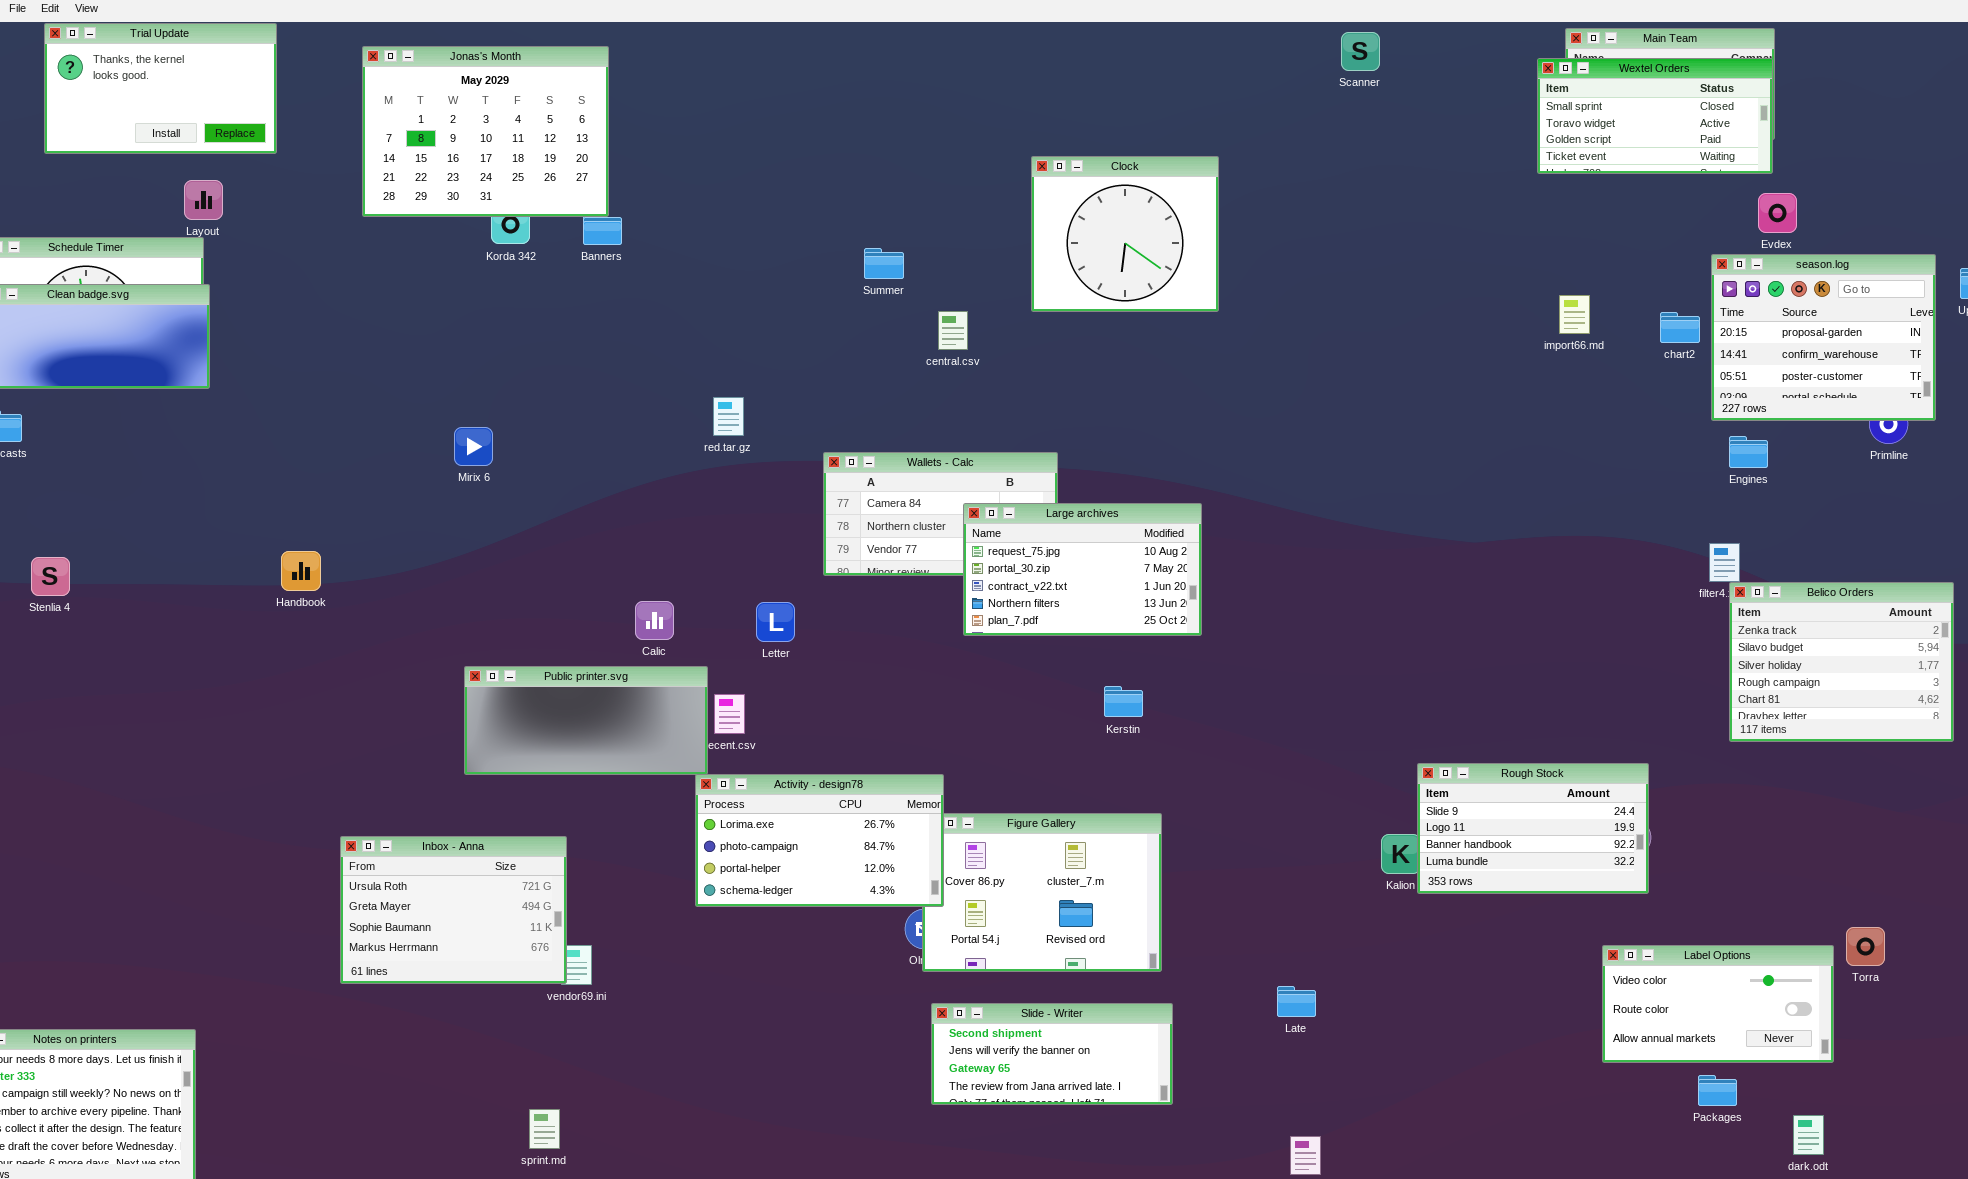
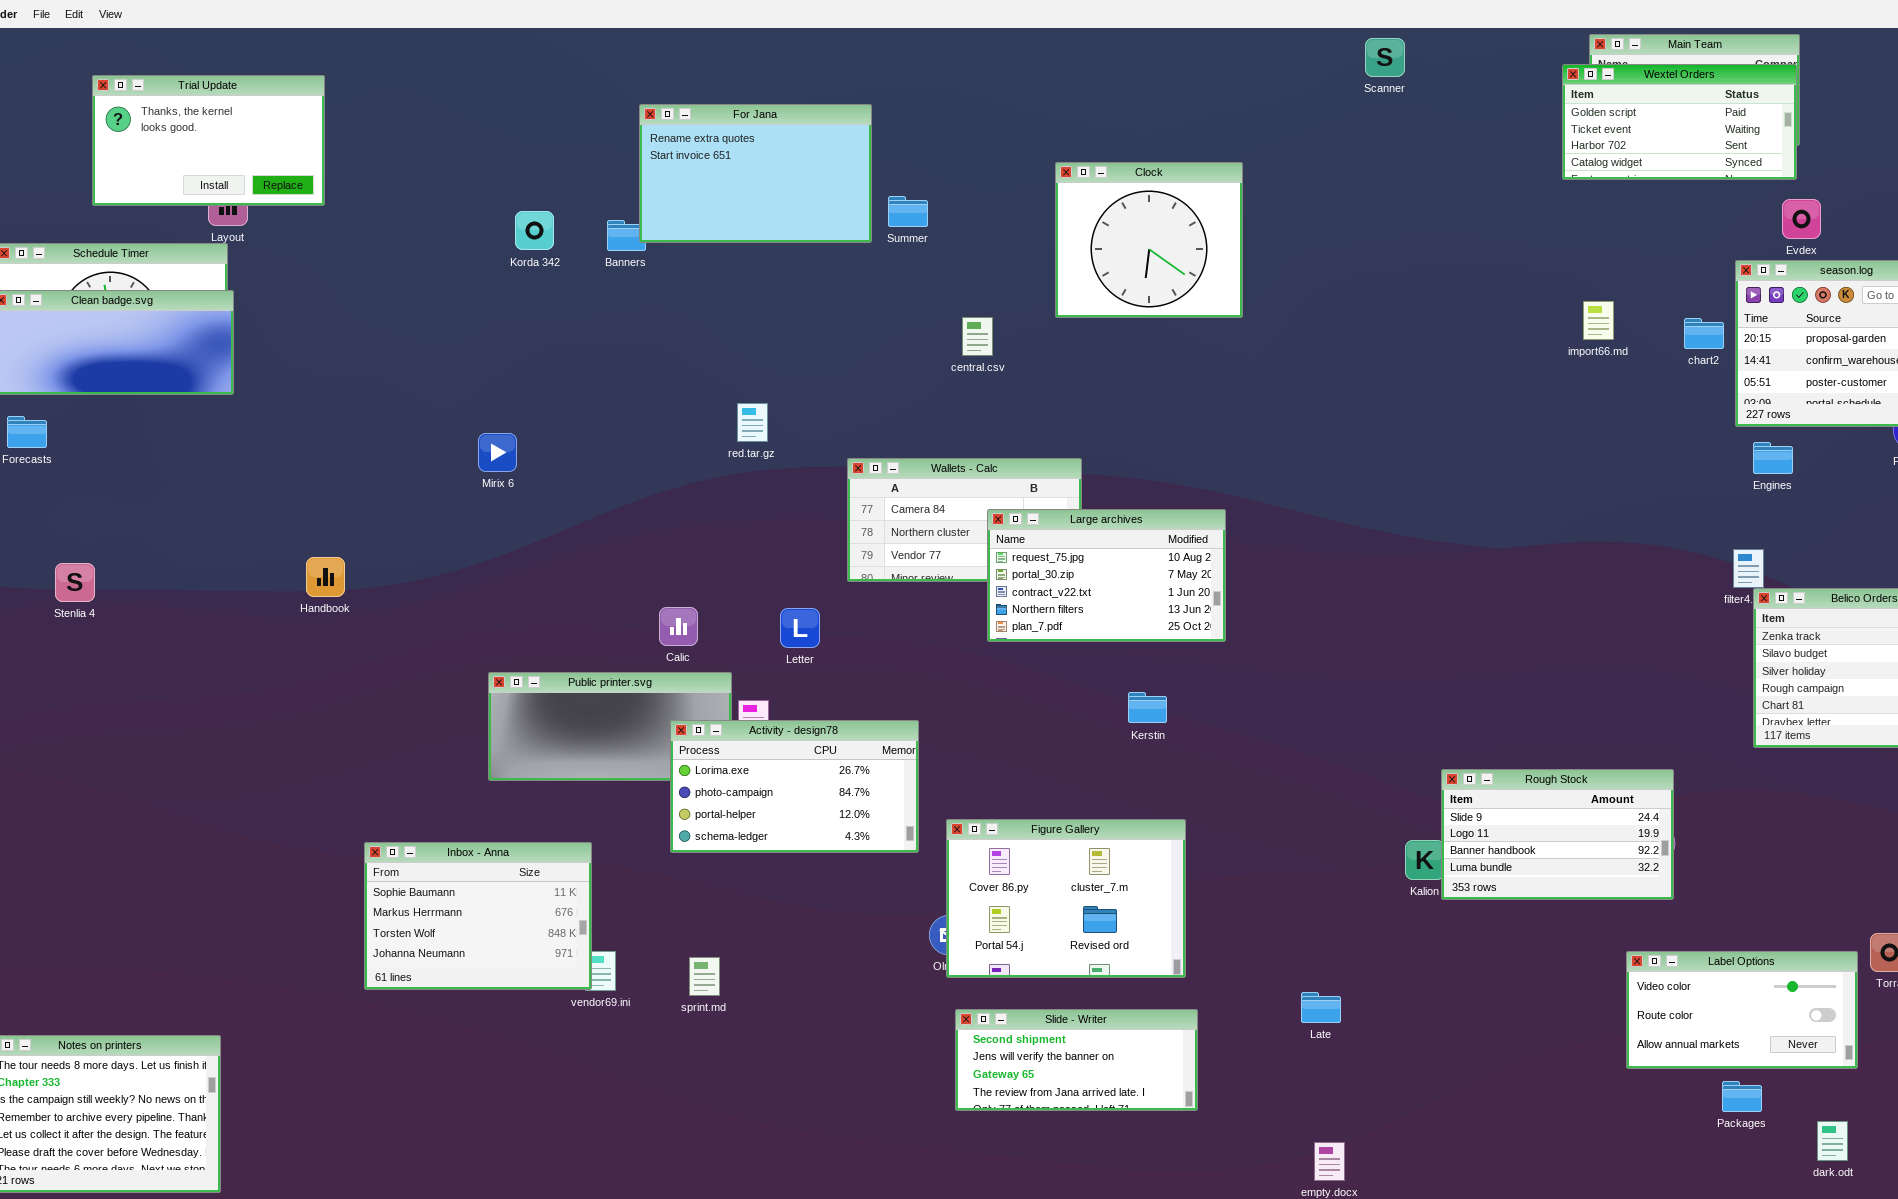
Trial Update: [44,23,277,154] -> [92,75,325,206], moved
Jonas's Month: [362,46,609,217] -> none, closed
Wextel Orders: [1537,58,1773,174] -> [1562,64,1797,180], scrolled down 2 rows
For Jana: none -> [639,104,872,243], opened
Summer: [864,248,904,279] -> [888,196,928,227], moved
Activity - design78: [695,774,944,907] -> [670,720,919,853], moved
Inbox - Anna: [340,836,567,984] -> [364,842,592,990], scrolled down 2 rows
sprint.md: [529,1109,560,1149] -> [689,957,720,996], moved

